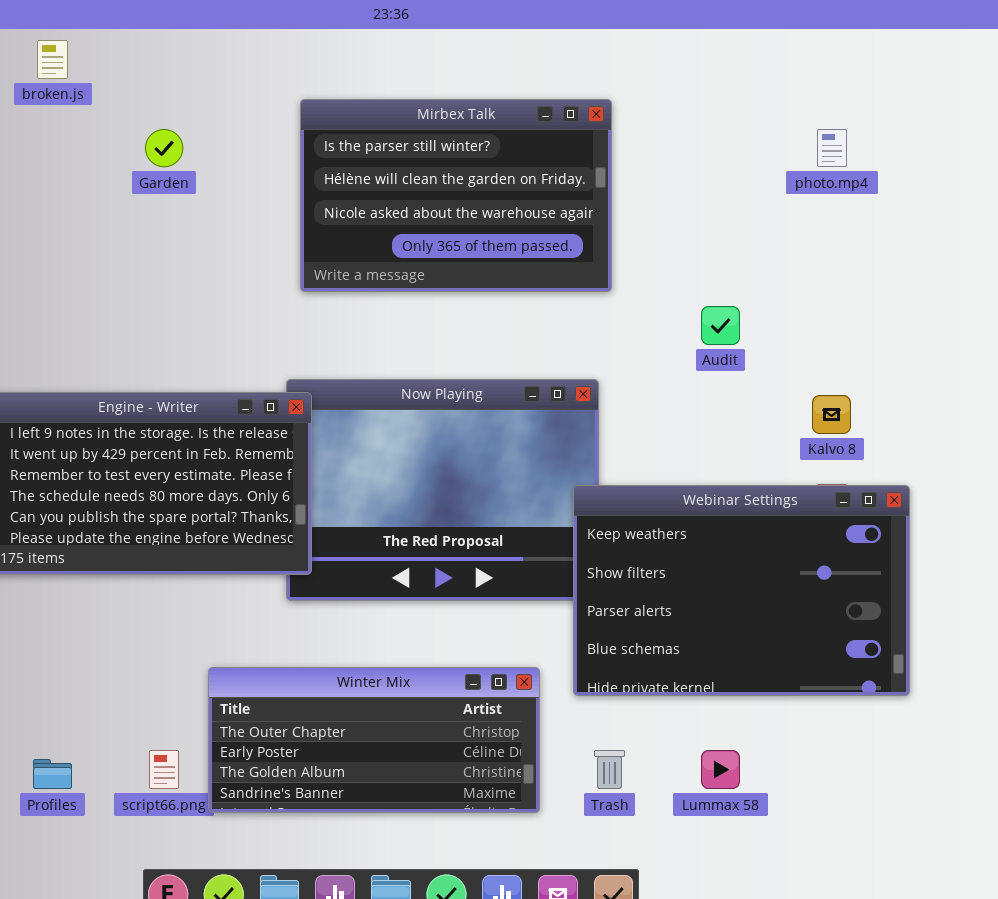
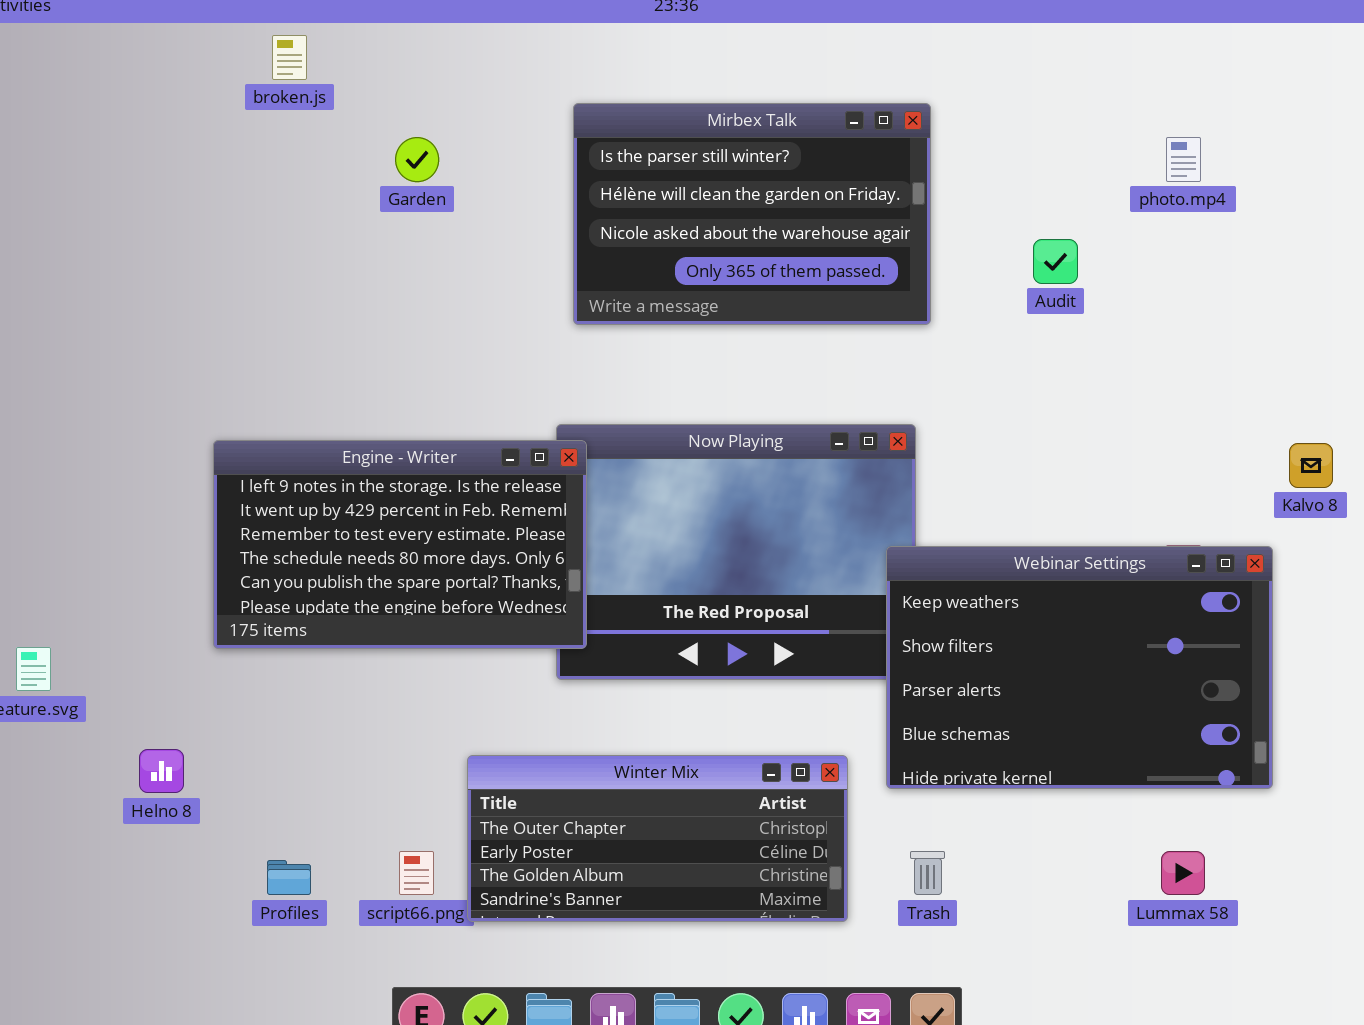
Audit: [701,306,740,345] -> [1033,239,1078,284], moved
Kalvo 8: [812,395,851,434] -> [1289,443,1333,488], moved
Lummax 58: [701,750,740,789] -> [1161,851,1205,895], moved

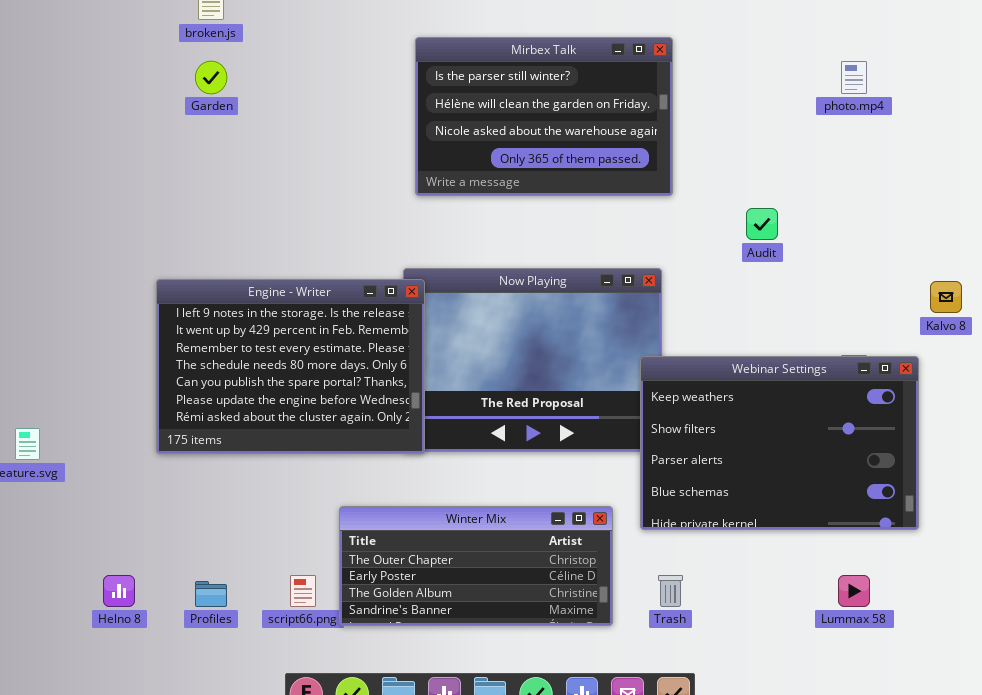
Garden: [395,137,439,182] -> [195,61,227,94], moved
Audit: [1033,239,1078,284] -> [746,208,778,240], moved
Engine - Writer: [213,440,587,649] -> [156,279,425,454], resized
Helno 8: [139,749,184,793] -> [103,575,135,607], moved

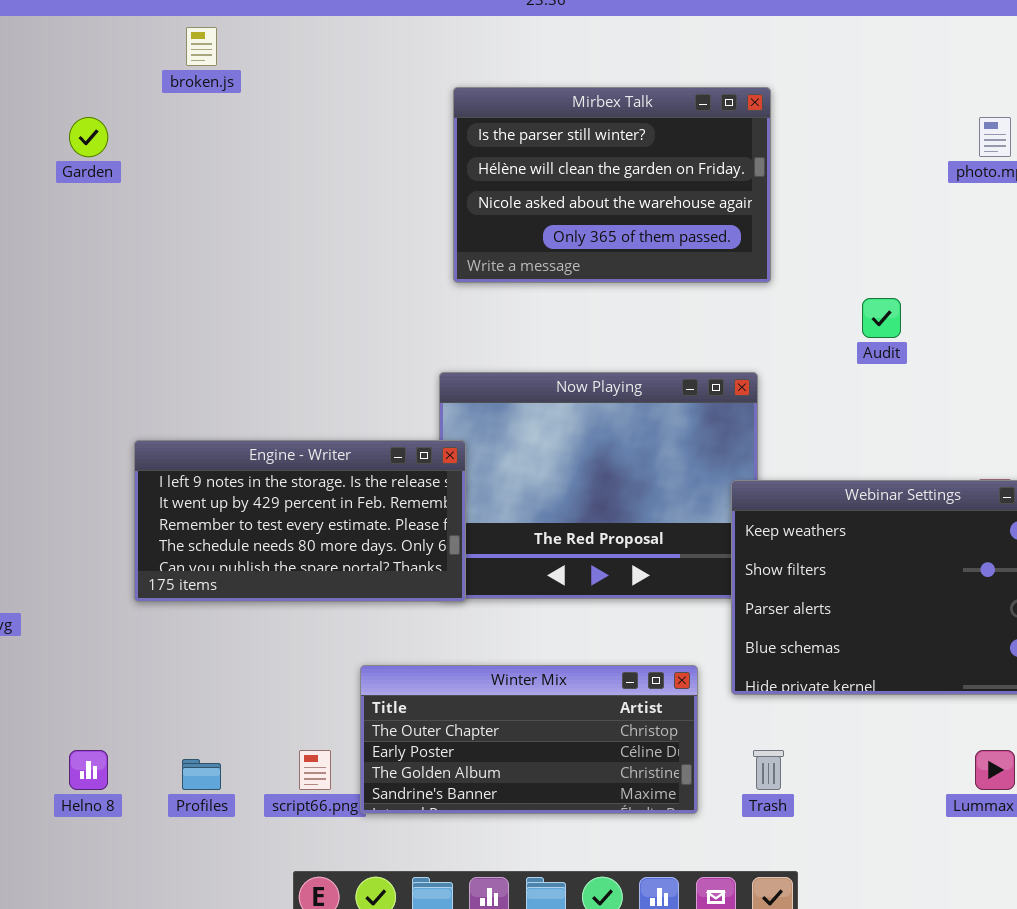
Garden: [195,61,227,94] -> [69,117,108,157], moved
Engine - Writer: [156,279,425,454] -> [134,440,466,602], resized

